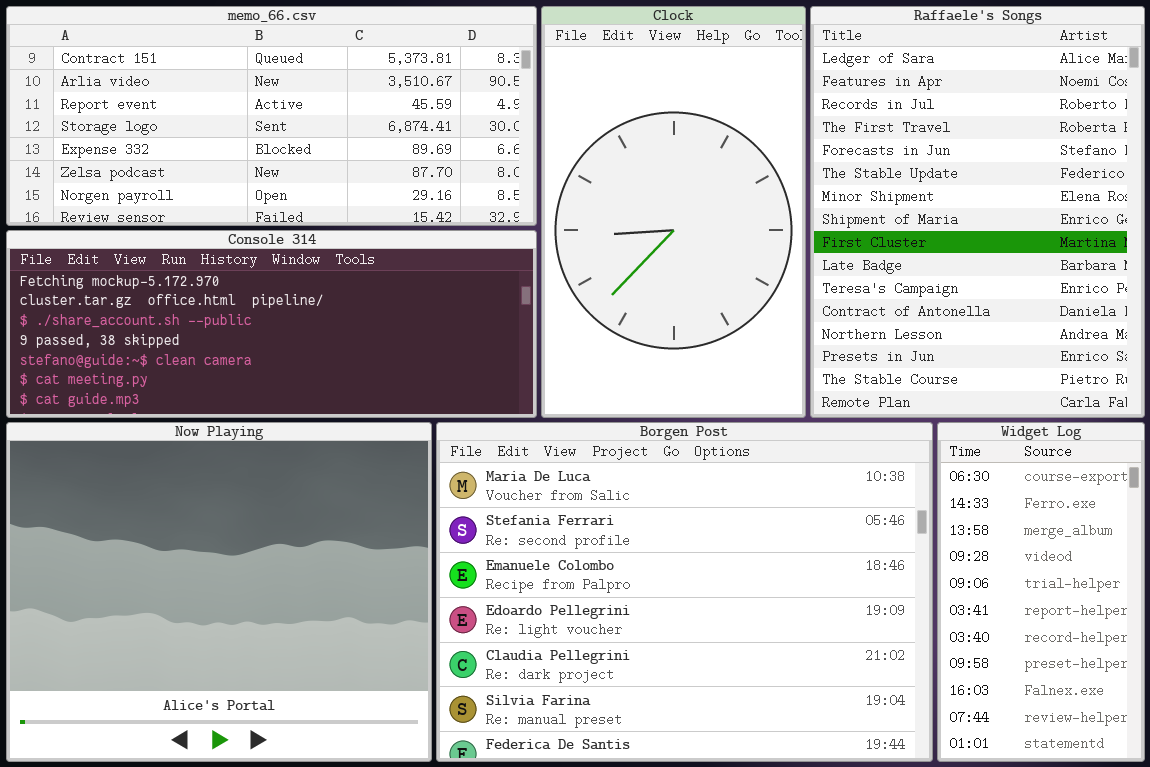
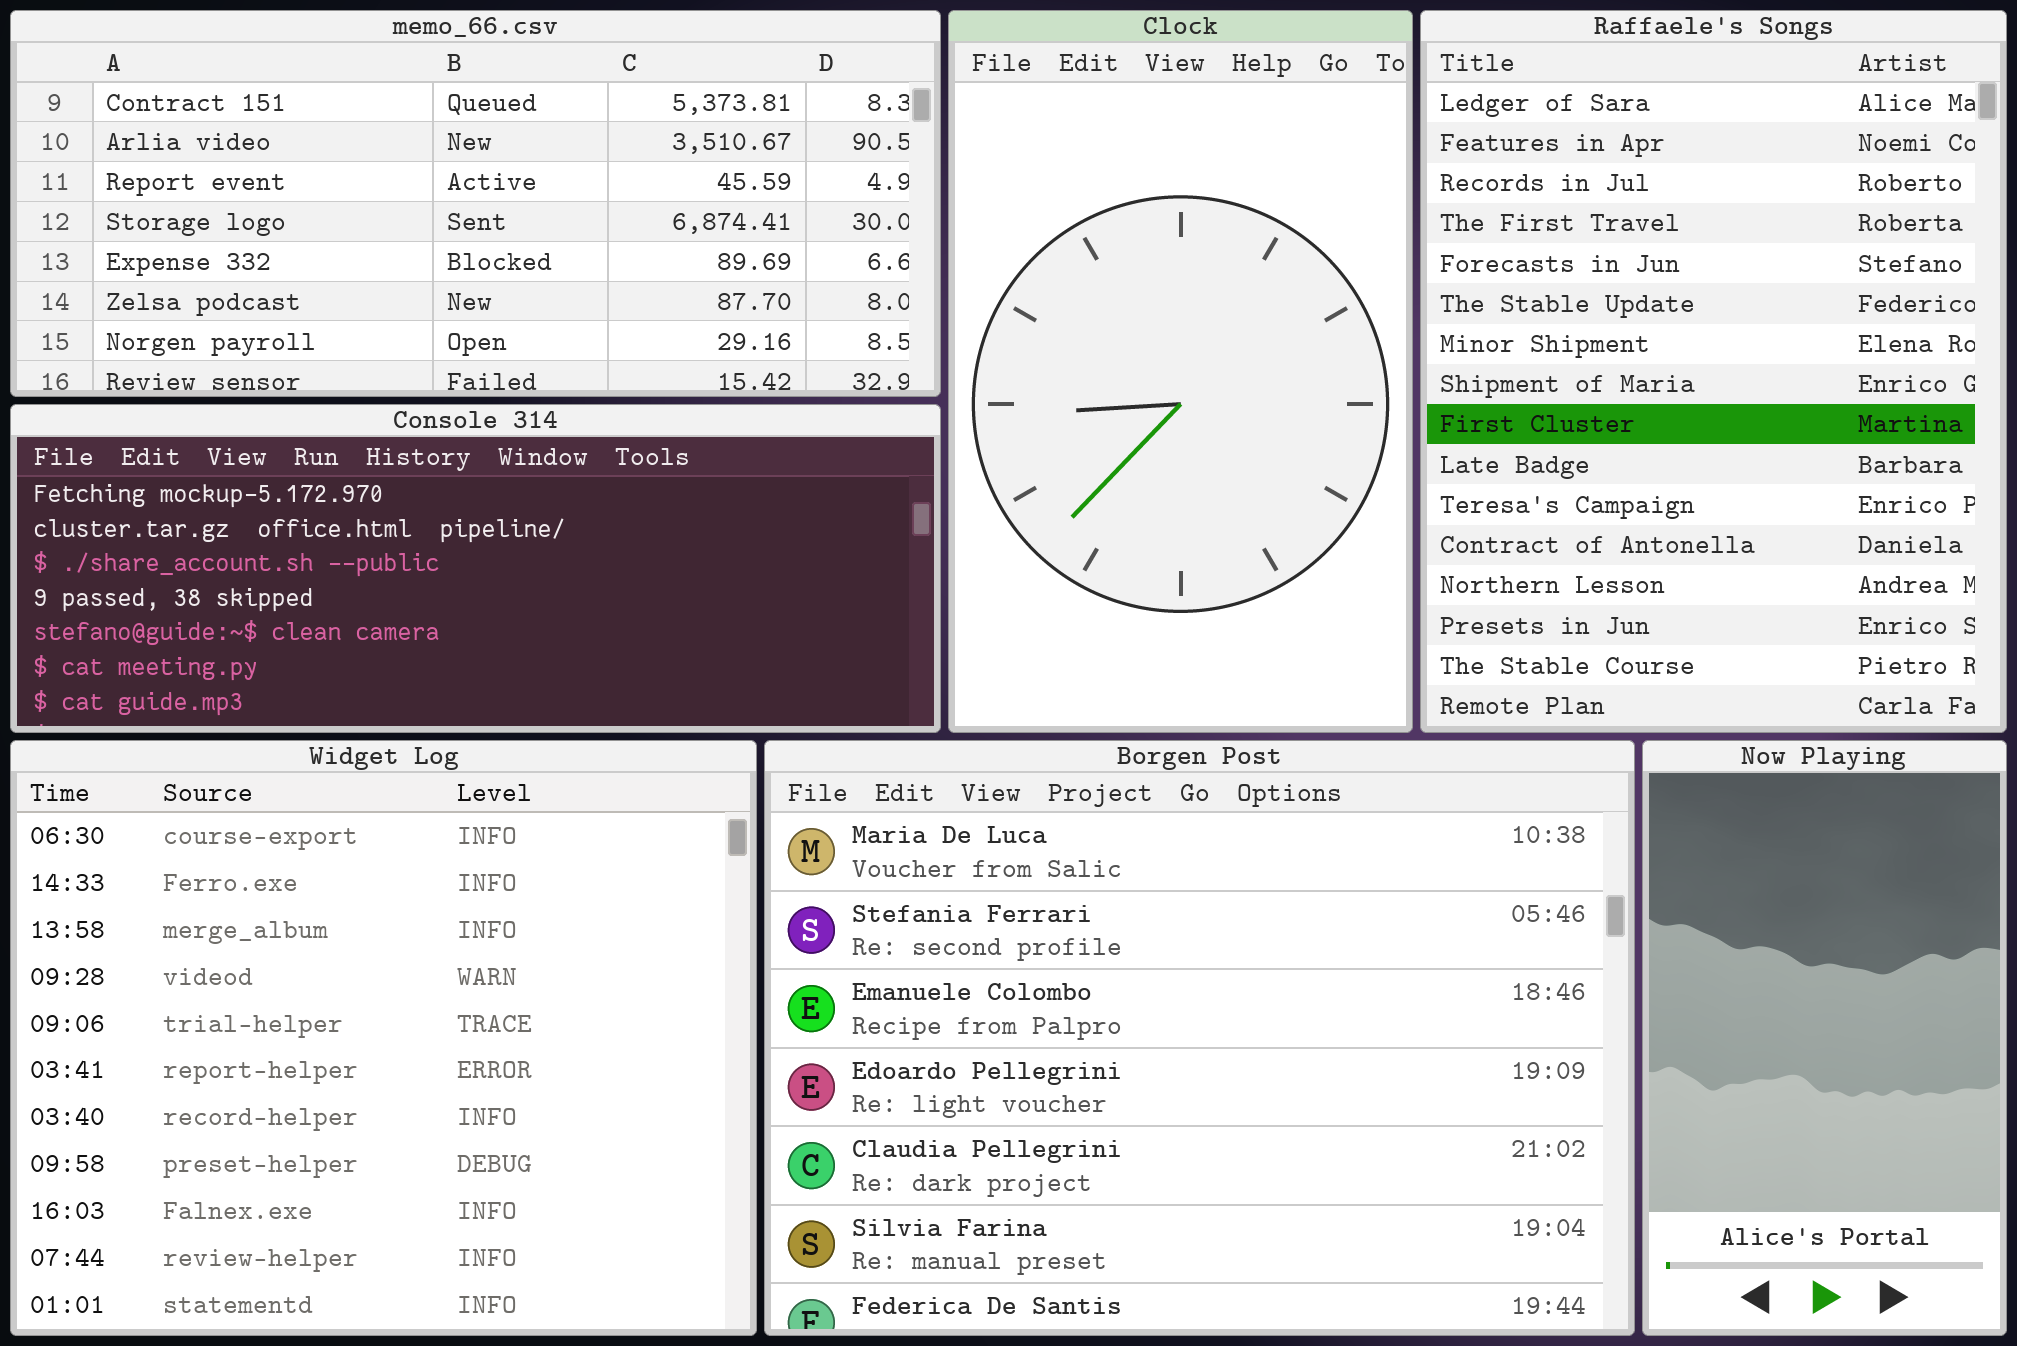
Now Playing: [6,422,432,762] -> [1642,740,2007,1336], moved, resized
Widget Log: [937,422,1145,762] -> [10,740,757,1336], moved, resized

